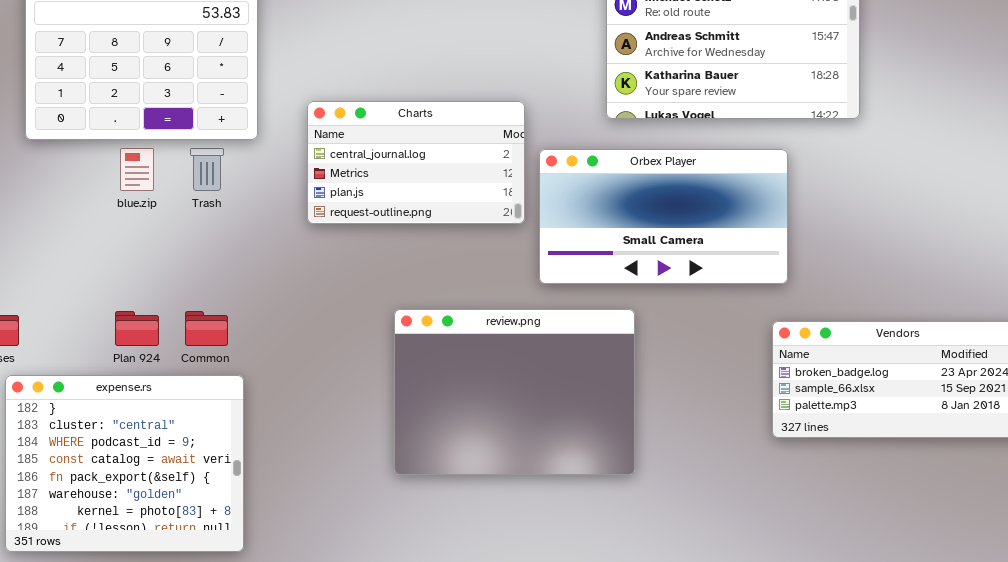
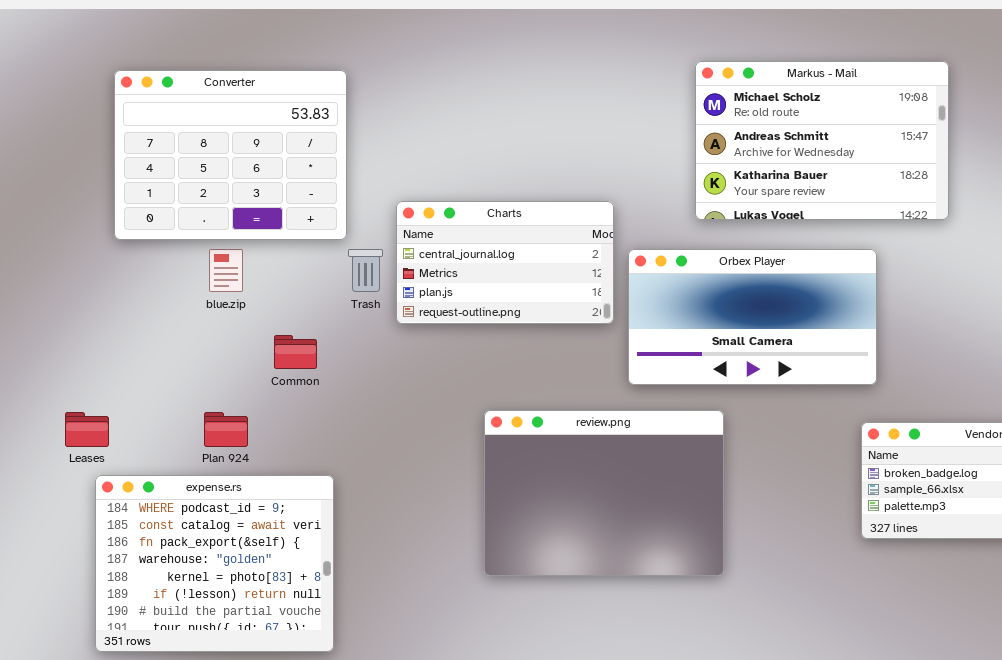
Trash: [190,148,224,191] -> [348,249,383,292], moved
Common: [185,311,228,346] -> [274,335,317,369], moved
expense.rs: [5,375,244,552] -> [95,475,334,652], scrolled down 2 rows

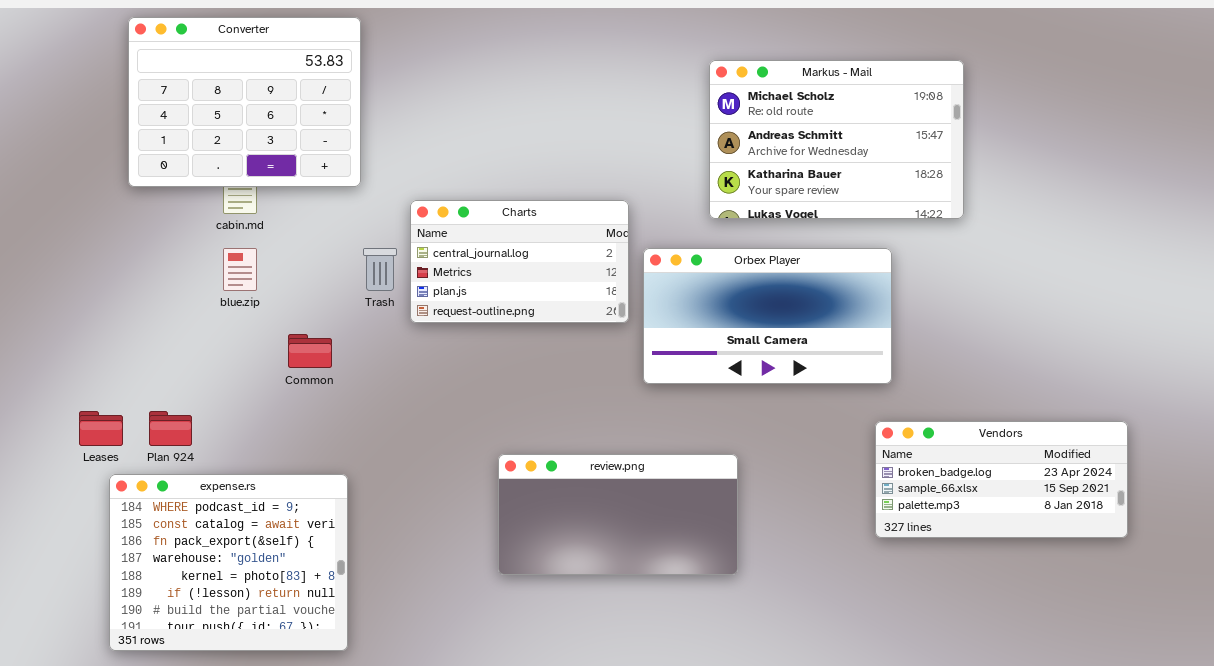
Converter: [114,70,347,240] -> [128,17,361,187], moved
review.png: [484,410,724,576] -> [498,454,738,575], resized
Plan 924: [204,412,248,447] -> [149,411,192,446], moved

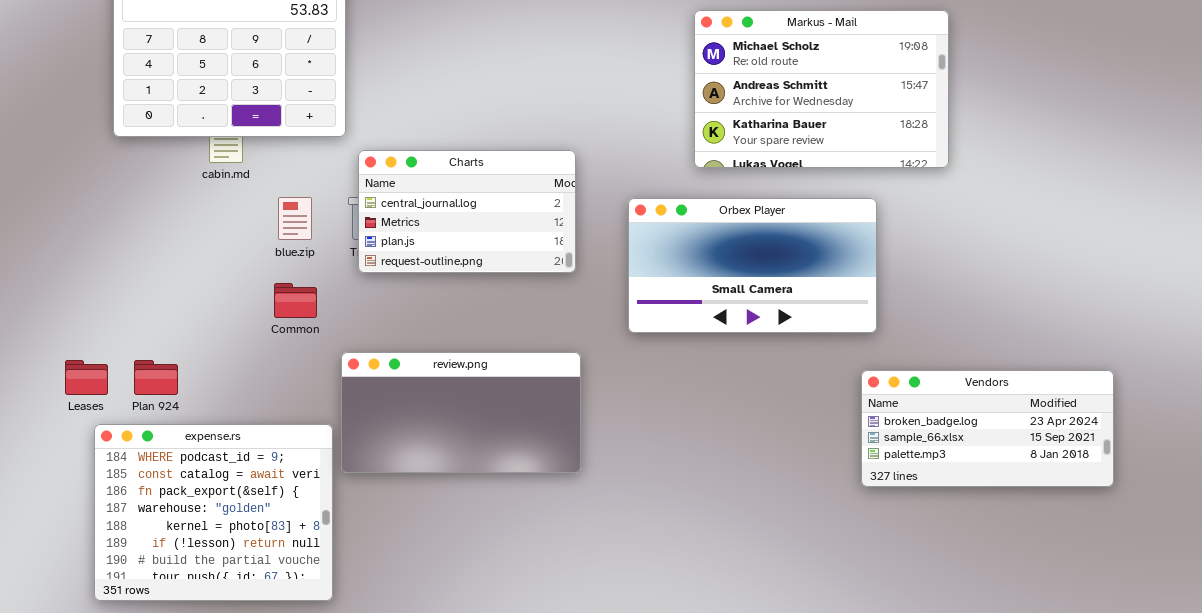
Charts: [410,200,629,323] -> [358,150,576,273], moved
blue.zip: [223,248,257,291] -> [278,197,312,240], moved
review.png: [498,454,738,575] -> [341,352,581,473], moved

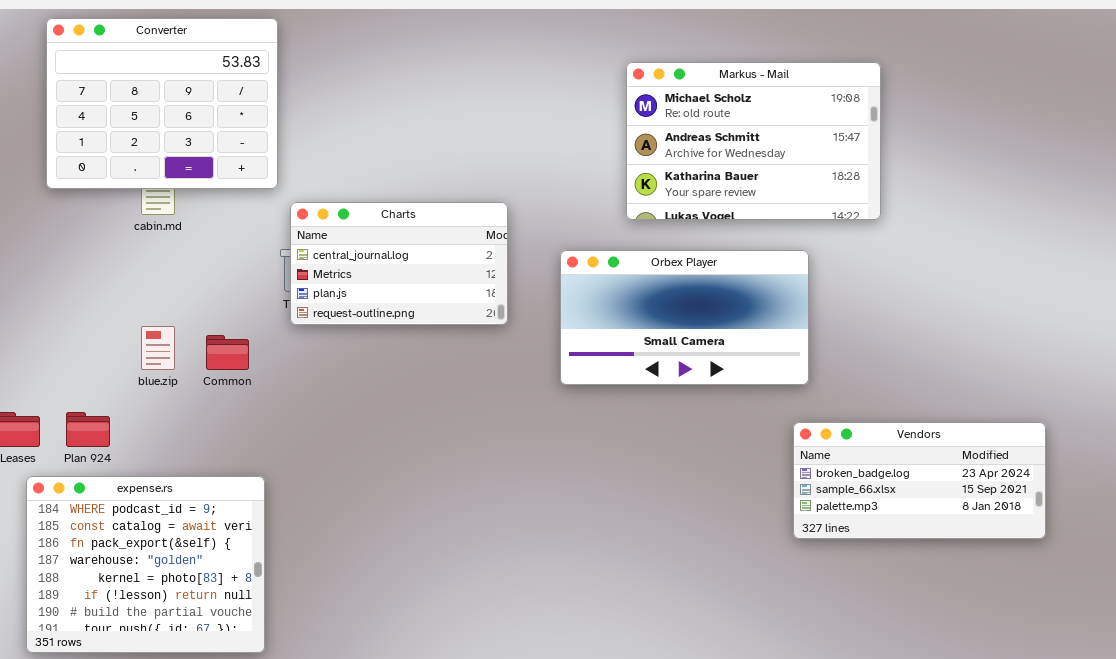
blue.zip: [278,197,312,240] -> [141,326,175,370], moved
review.png: [341,352,581,473] -> none, closed

